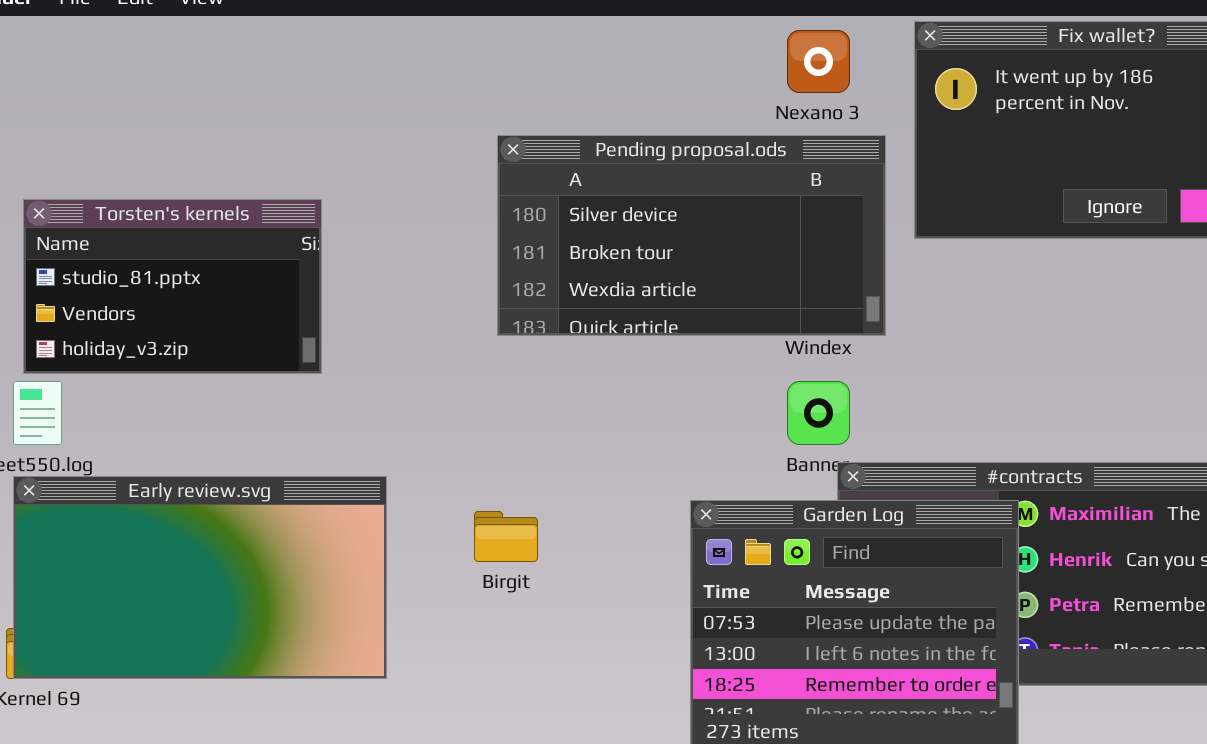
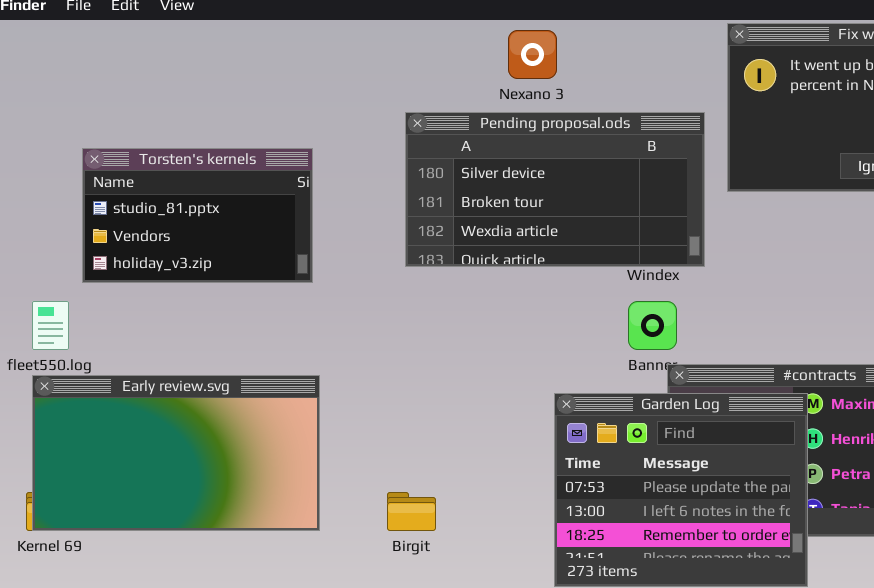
Nexano 3: [787,30,850,93] -> [508,30,557,79], moved
Torsten's kernels: [23,199,322,374] -> [82,148,313,283], moved
Birgit: [474,511,538,562] -> [387,492,436,531], moved

